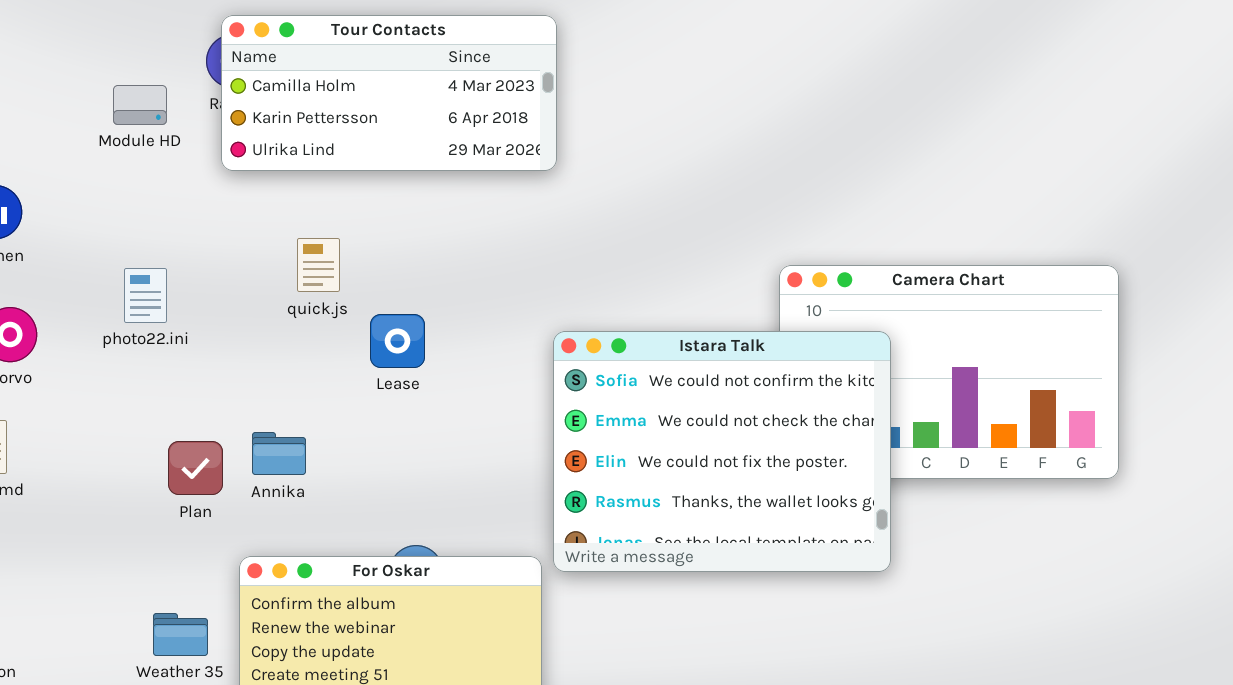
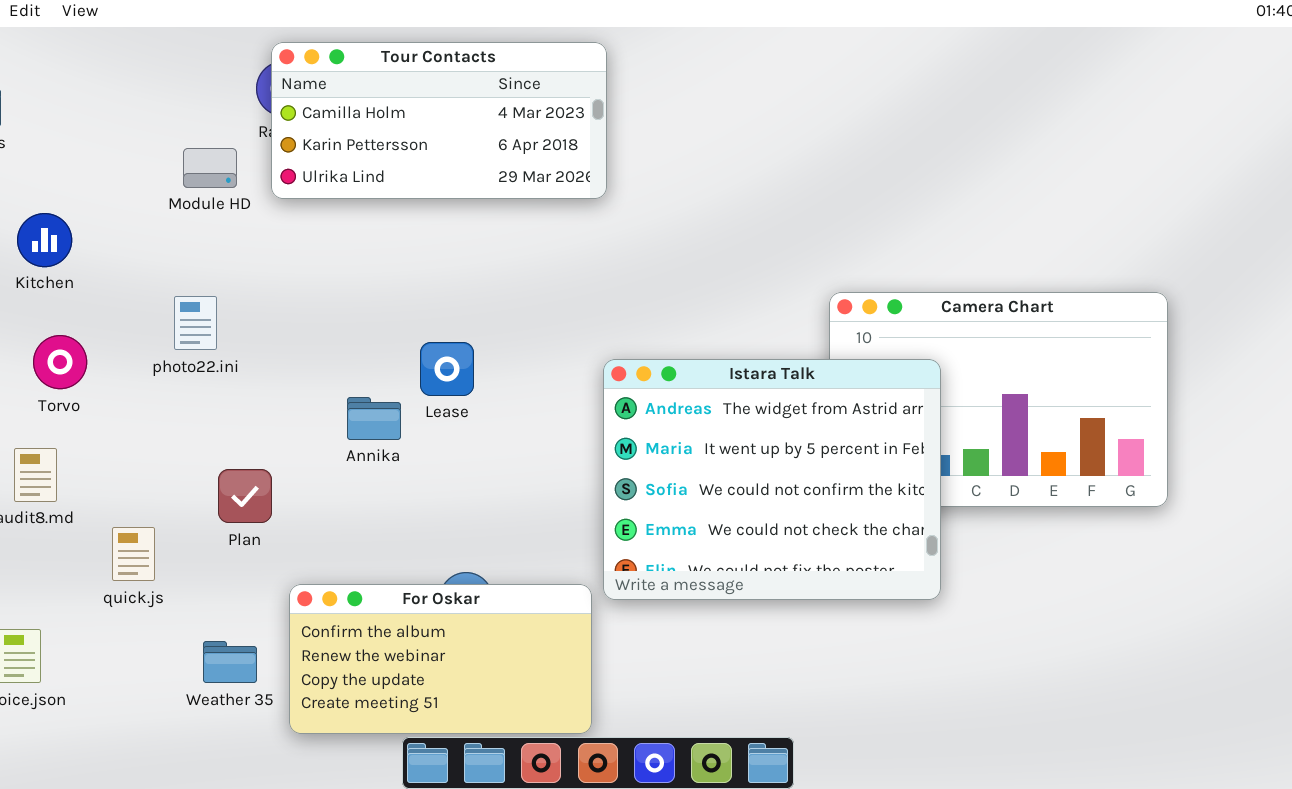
Module HD: [113,85,167,125] -> [183,148,237,188], moved
quick.js: [297,238,340,292] -> [112,527,155,581], moved
Istara Talk: [553,331,891,572] -> [603,359,941,600], scrolled up 2 rows
Annika: [252,432,306,475] -> [347,397,401,440], moved

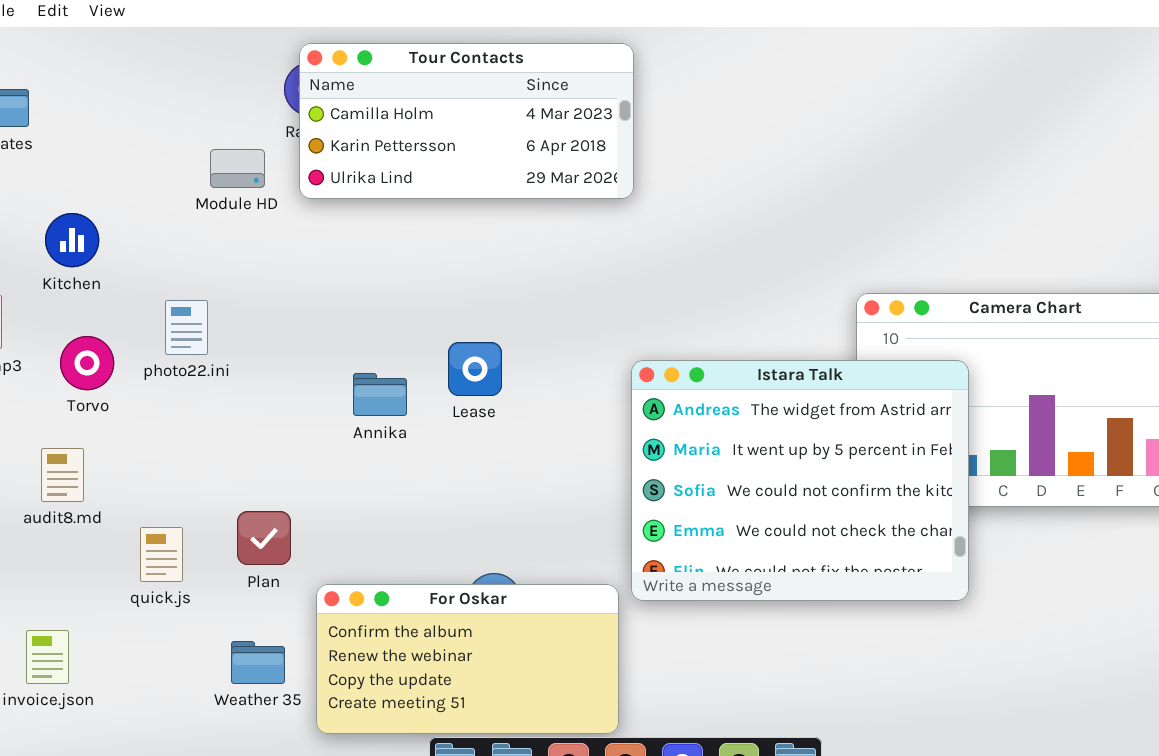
photo22.ini: [174,296,217,350] -> [165,300,208,355], moved
Annika: [347,397,401,440] -> [353,373,407,416], moved
Plan: [218,469,272,523] -> [237,511,291,565], moved

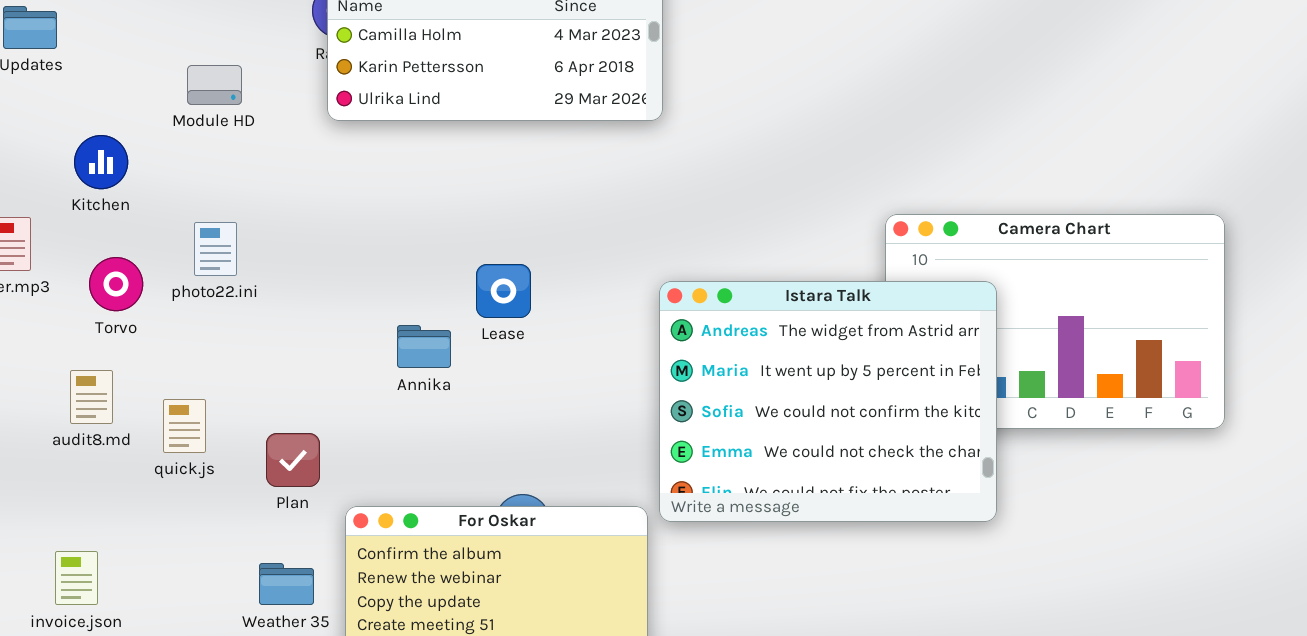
Module HD: [210,149,265,188] -> [187,65,242,105], moved
Annika: [353,373,407,416] -> [397,325,451,368], moved
quick.js: [140,527,183,582] -> [163,399,206,453], moved

